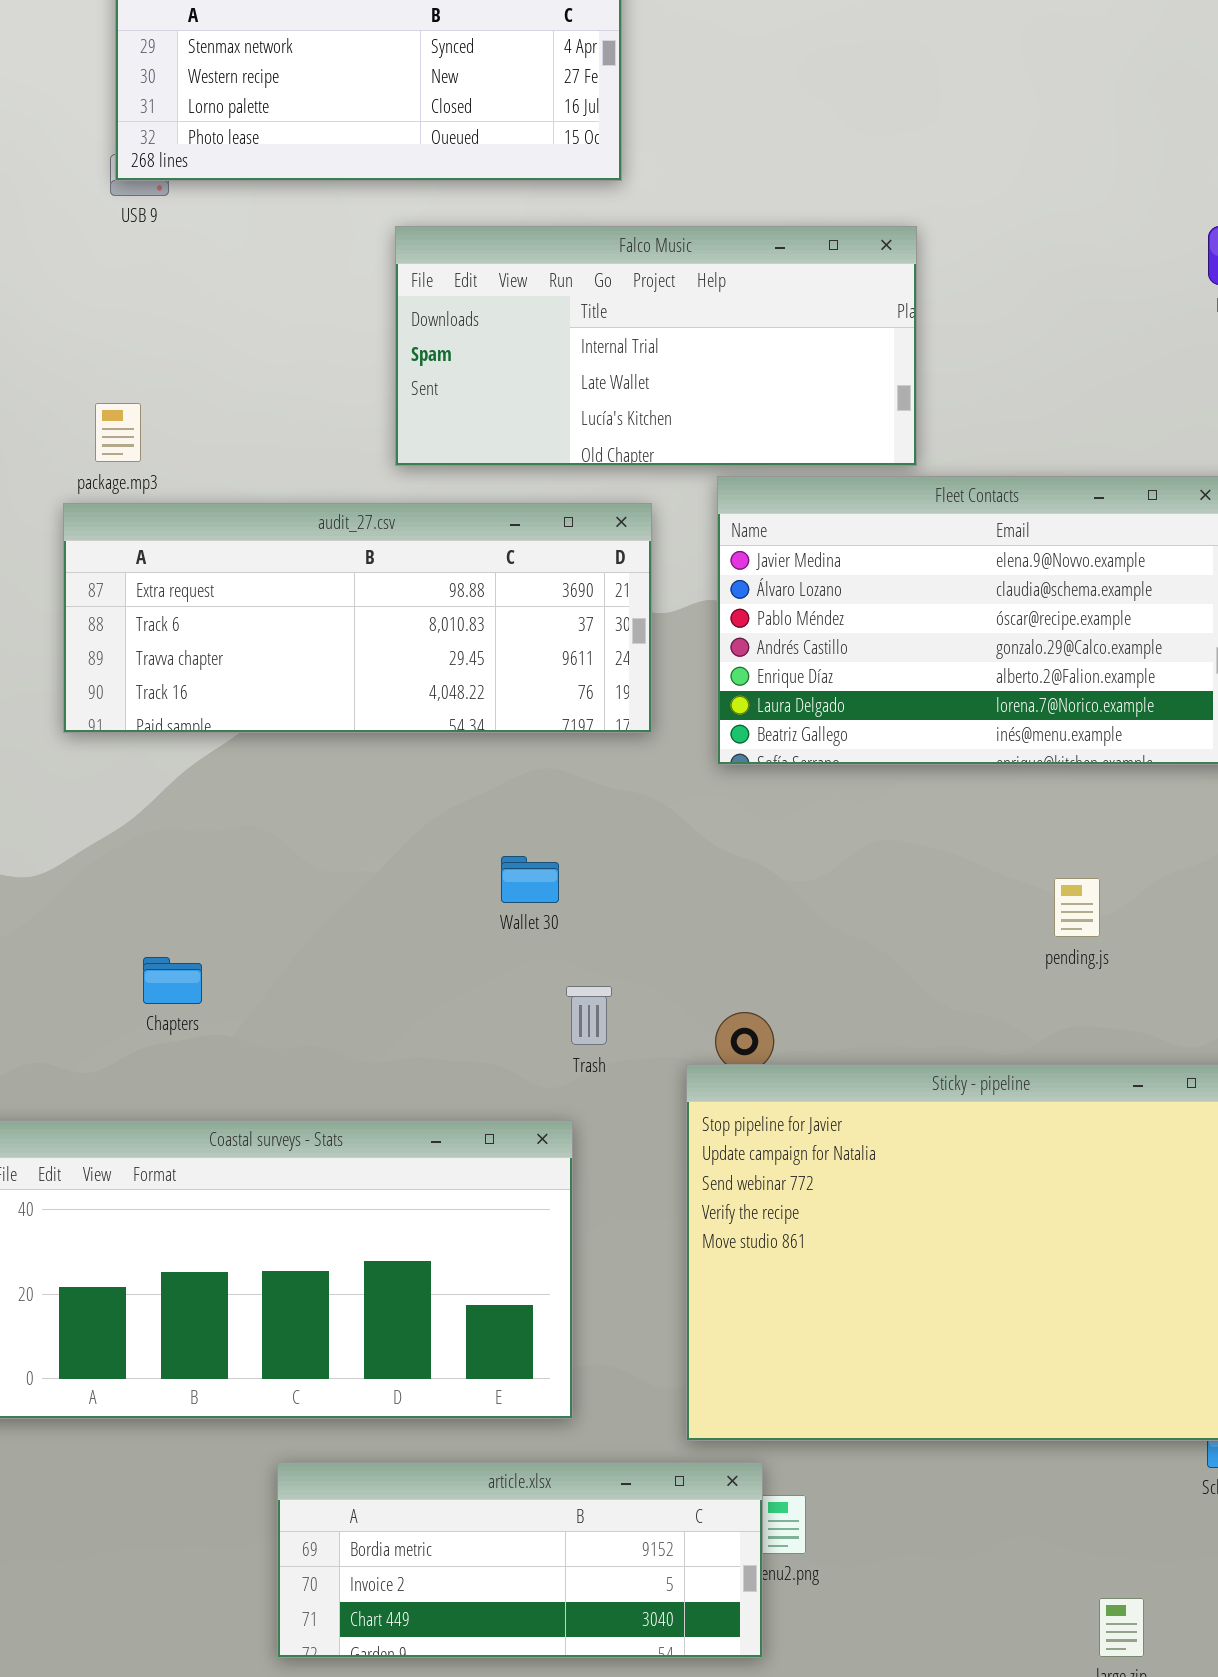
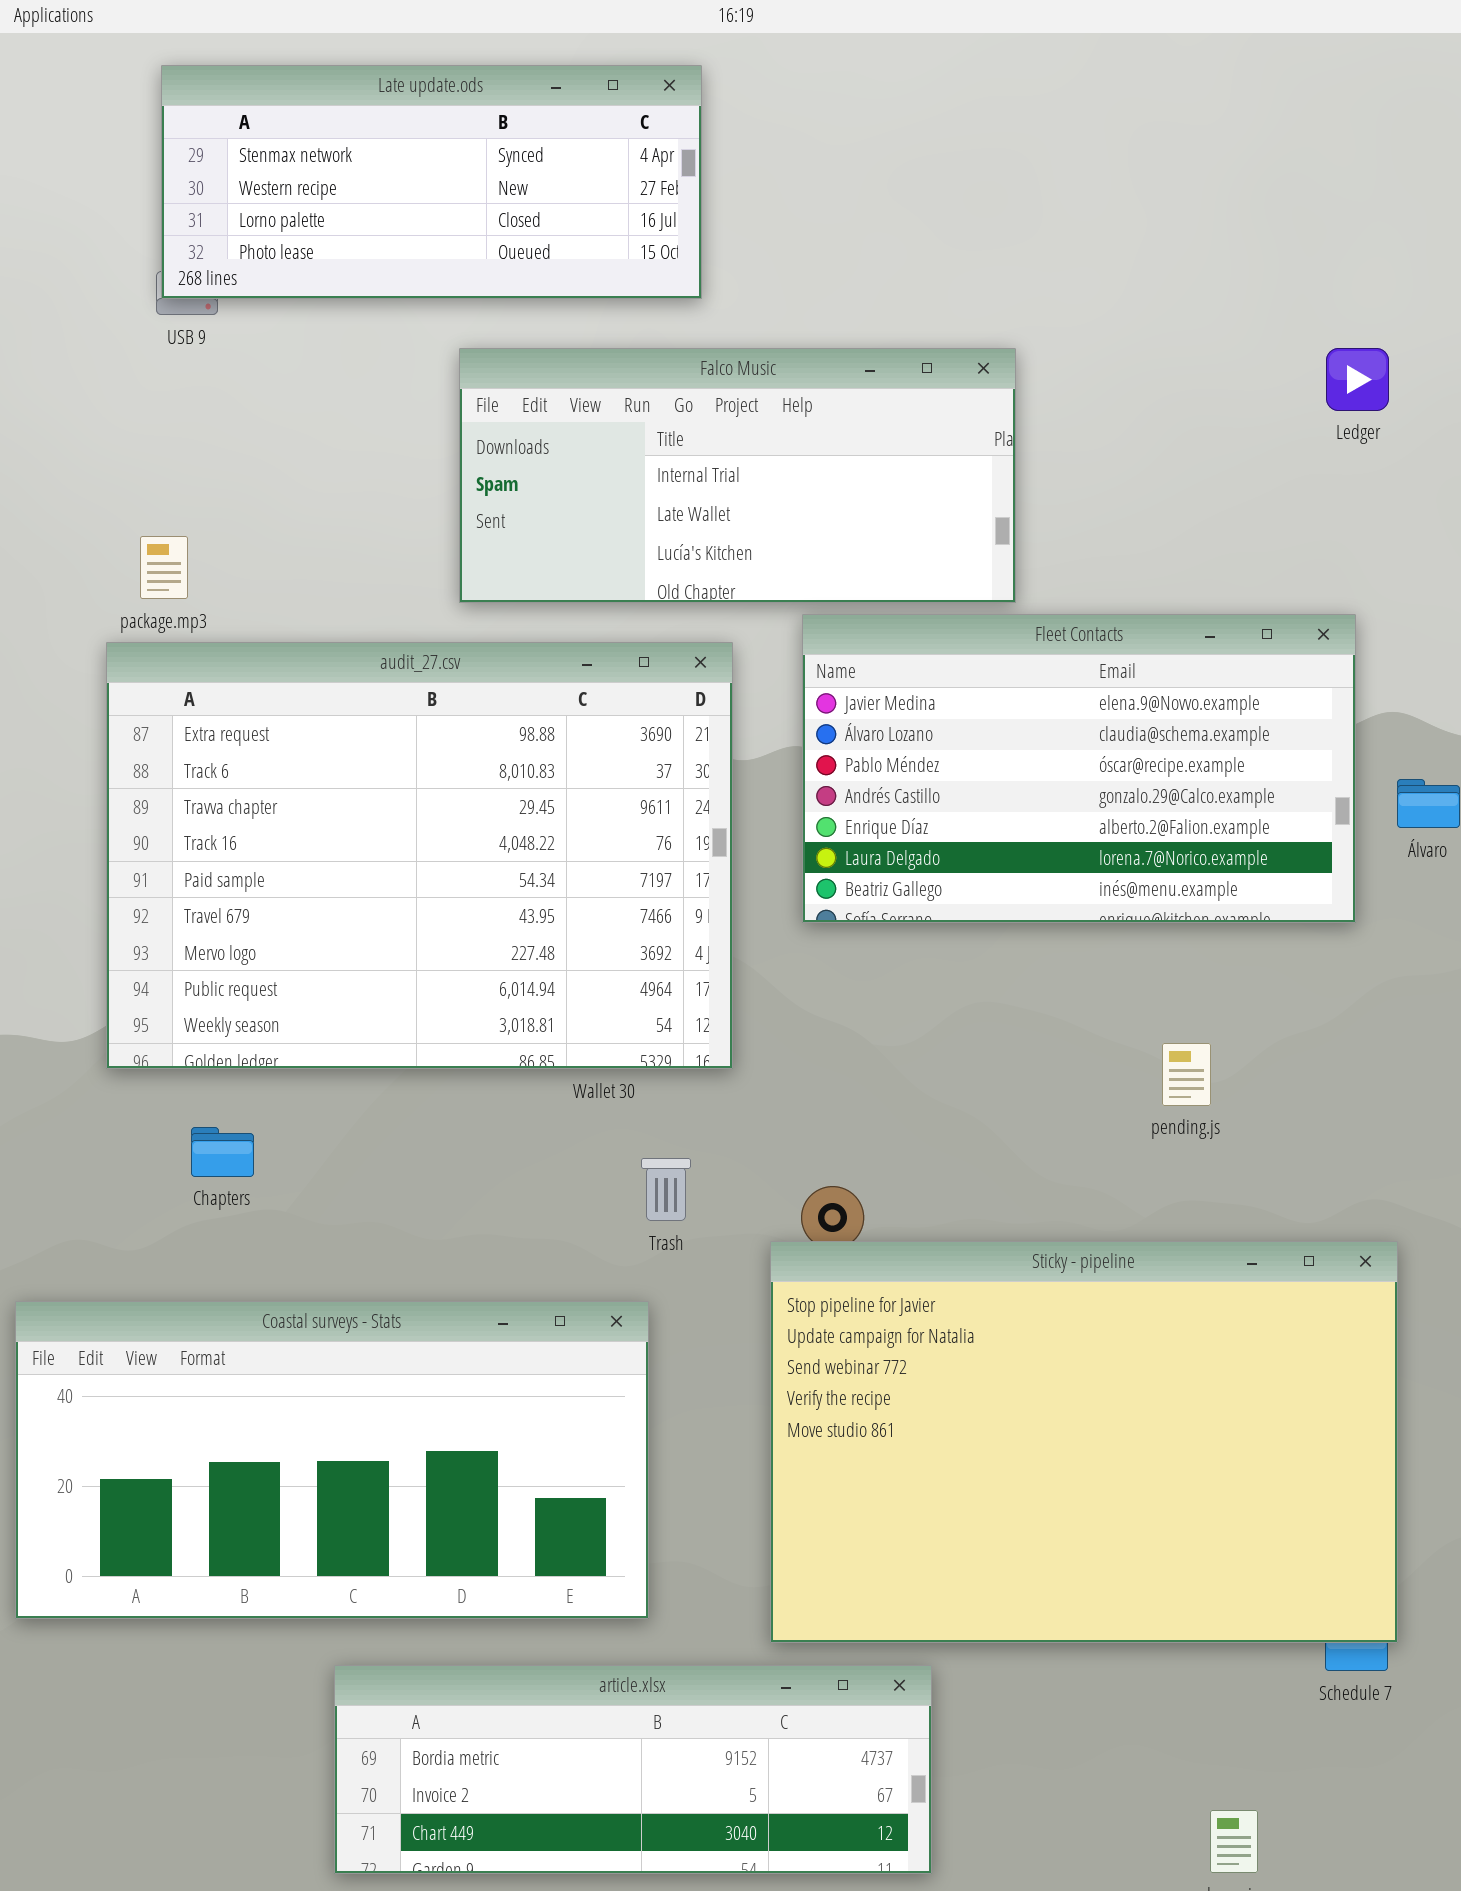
audit_27.csv: [63,503,652,733] -> [106,642,733,1069], resized
article.xlsx: [277,1462,763,1658] -> [334,1665,932,1874], resized

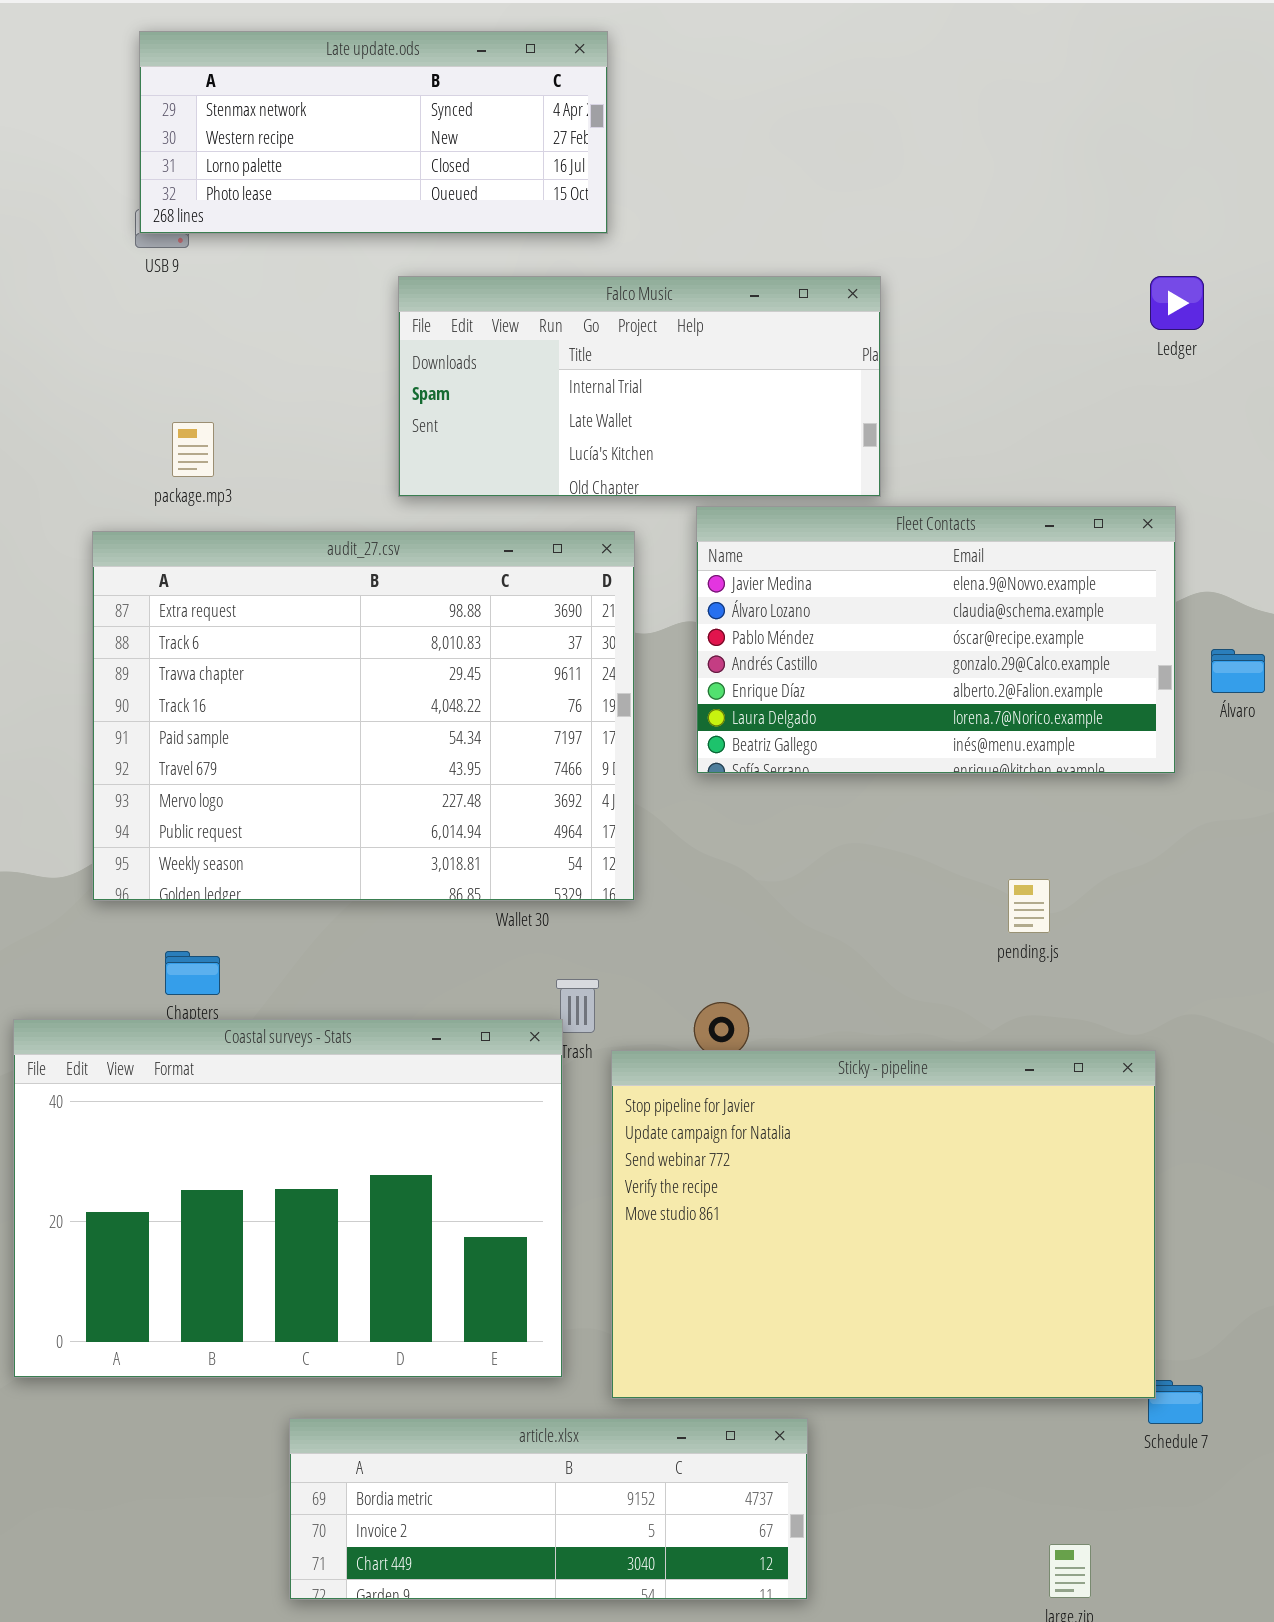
package.mp3: [140,536,188,599] -> [172,422,214,477], moved
Sticky - pipeline: [770,1241,1398,1643] -> [611,1050,1156,1399], moved
Coastal surveys - Stats: [15,1301,649,1619] -> [13,1019,563,1378], resized

